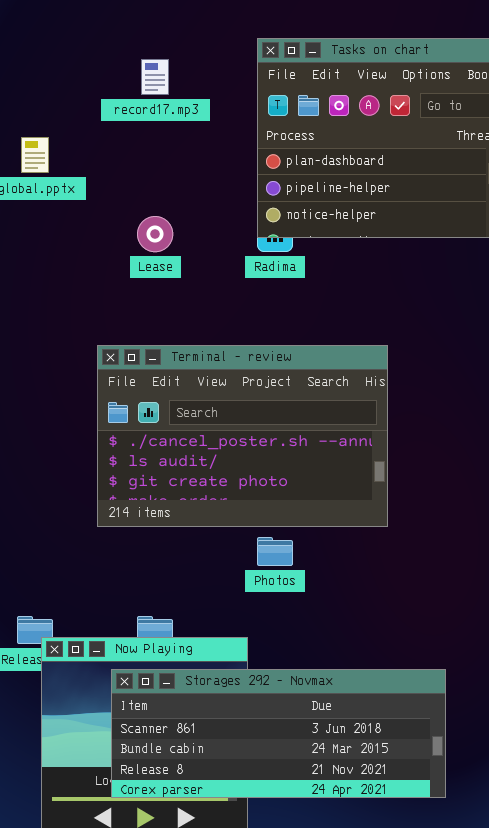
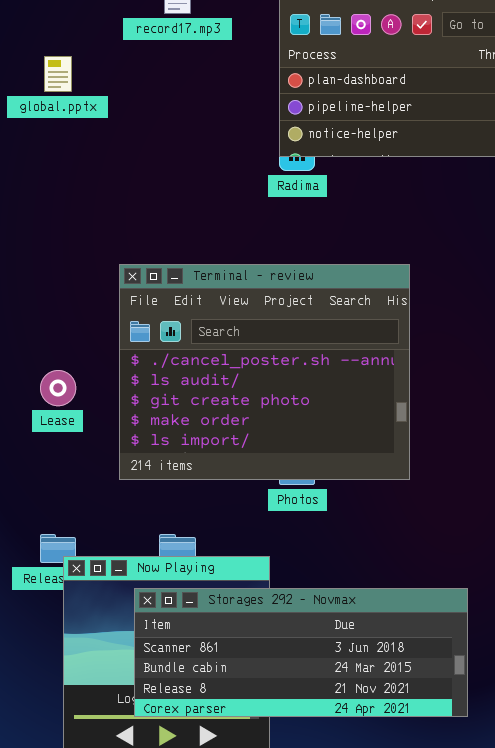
Lease: [137,216,173,252] -> [40,370,76,406], moved
Terminal - review: [97,345,388,527] -> [119,264,410,480], resized

